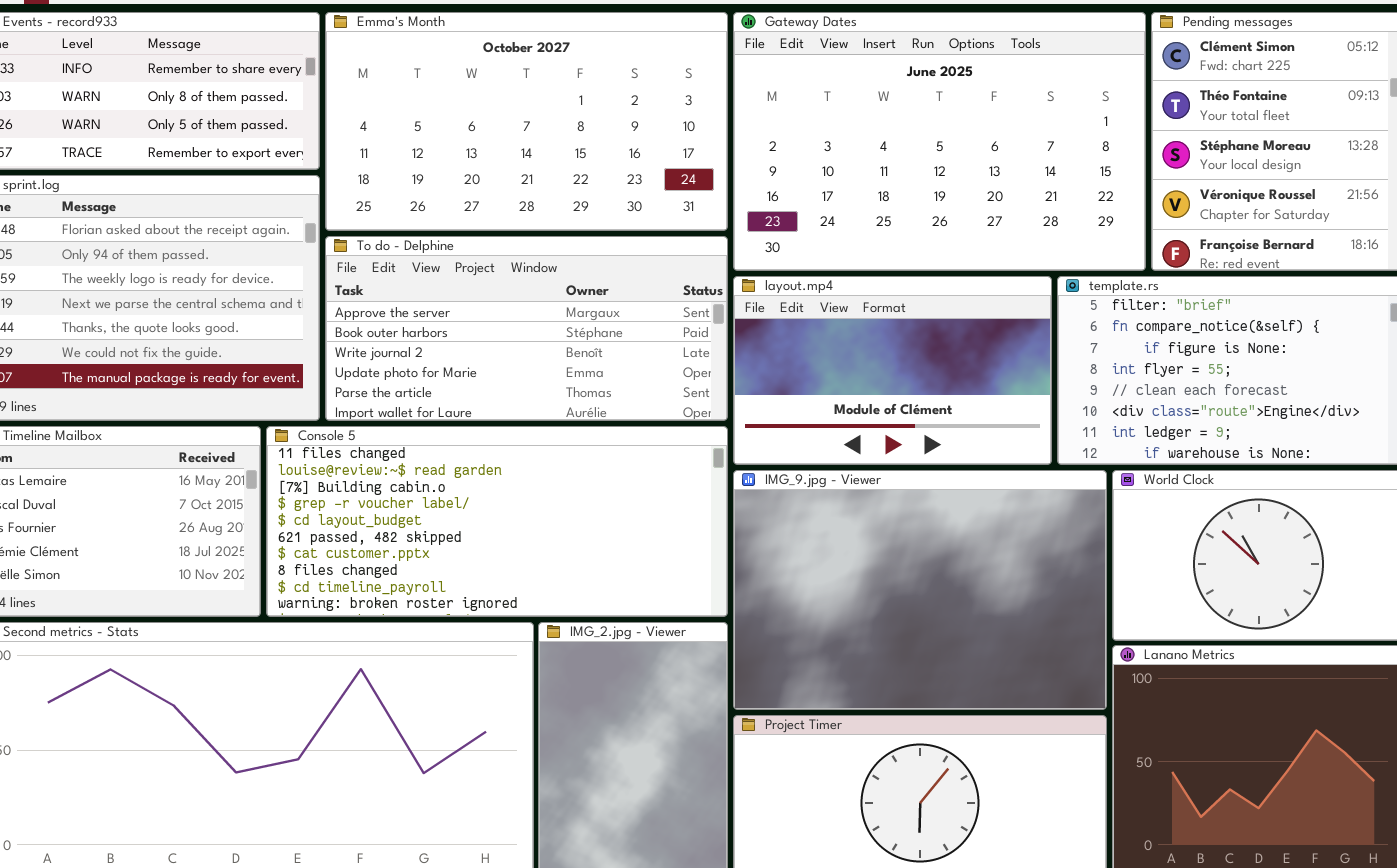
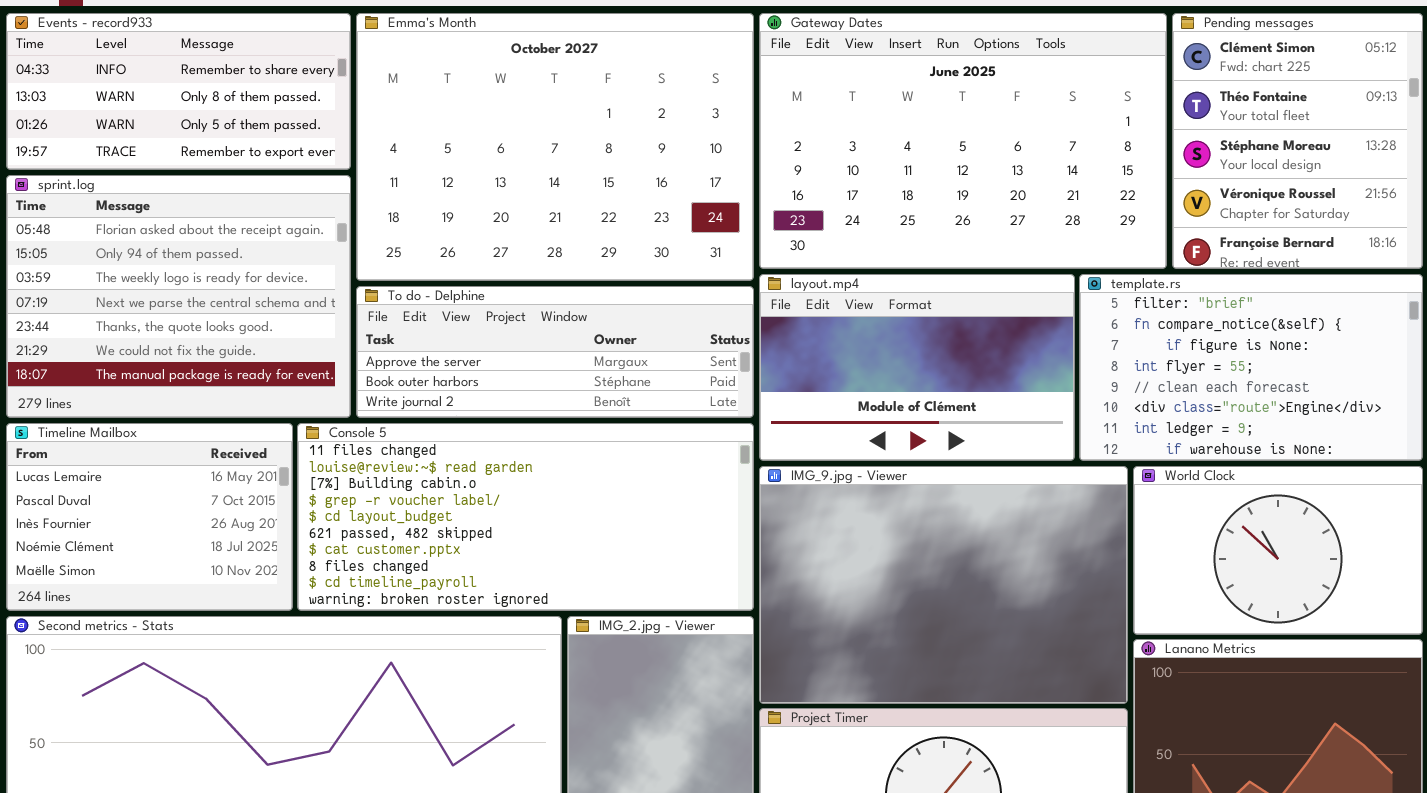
Emma's Month: [325,12,728,231] -> [356,13,754,281], resized
To do - Delphine: [325,236,728,421] -> [356,286,754,418], resized

